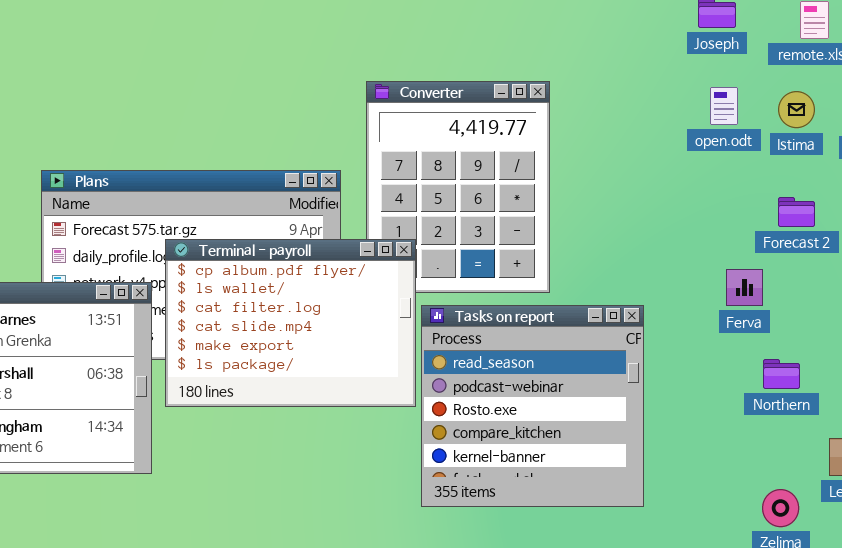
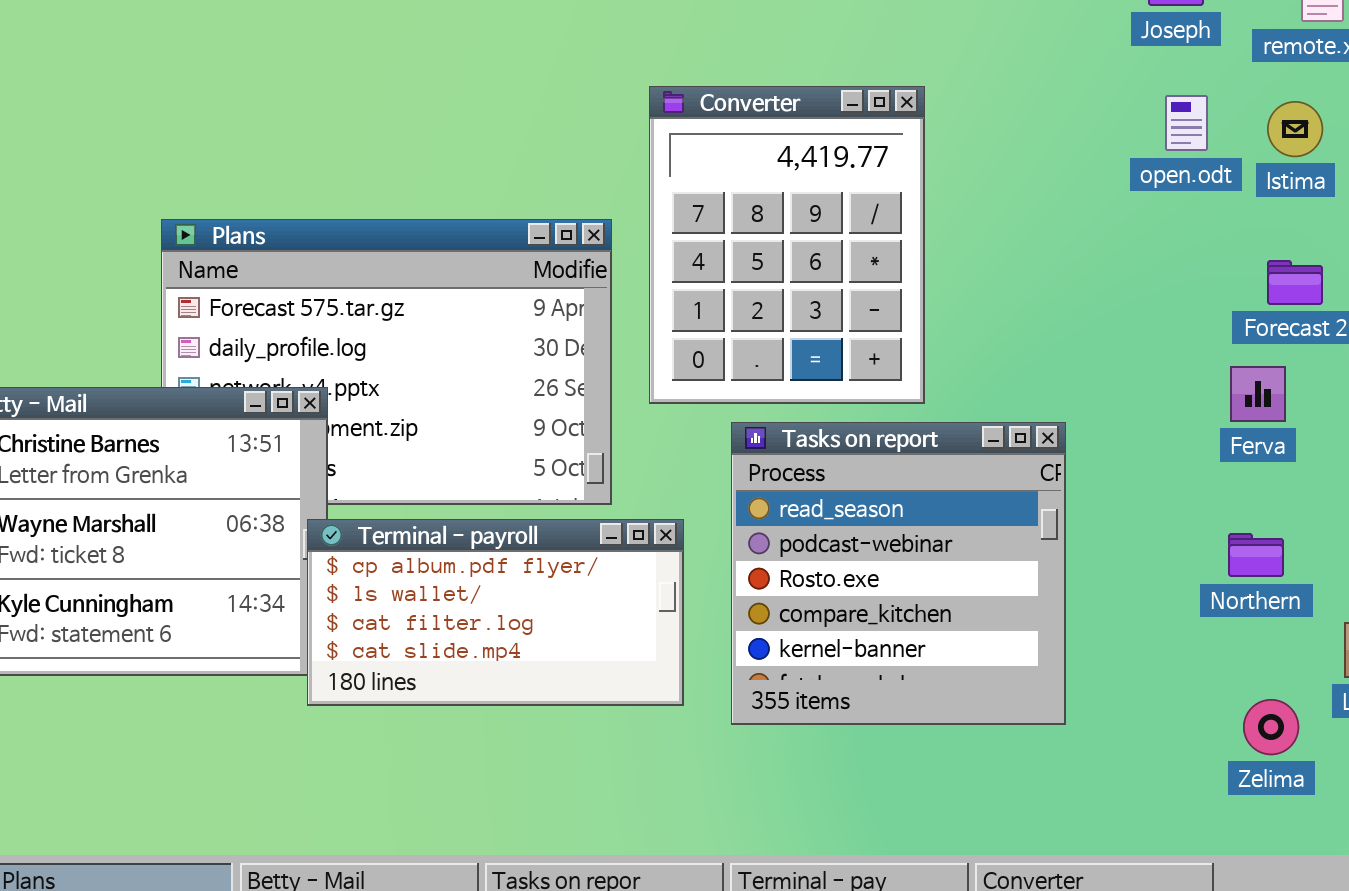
Terminal - payroll: [165,239,416,407] -> [307,519,684,706], moved, resized
Ferva: [726,269,763,306] -> [1230,366,1286,422], moved
Northern: [763,359,800,389] -> [1228,533,1284,577], moved

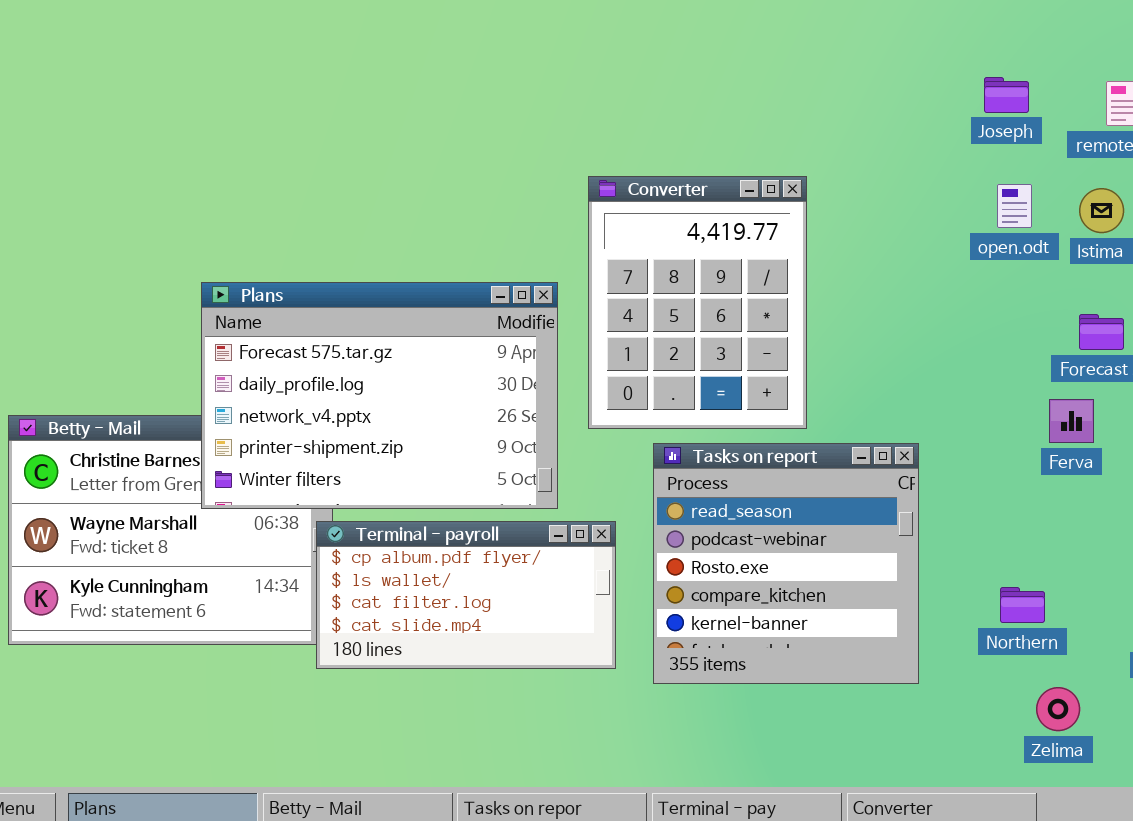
Plans: [161,219,612,505] -> [201,282,558,509], raised
Northern: [1228,533,1284,577] -> [1000,587,1045,623], moved
Zelima: [1243,699,1299,755] -> [1036,687,1080,731], moved

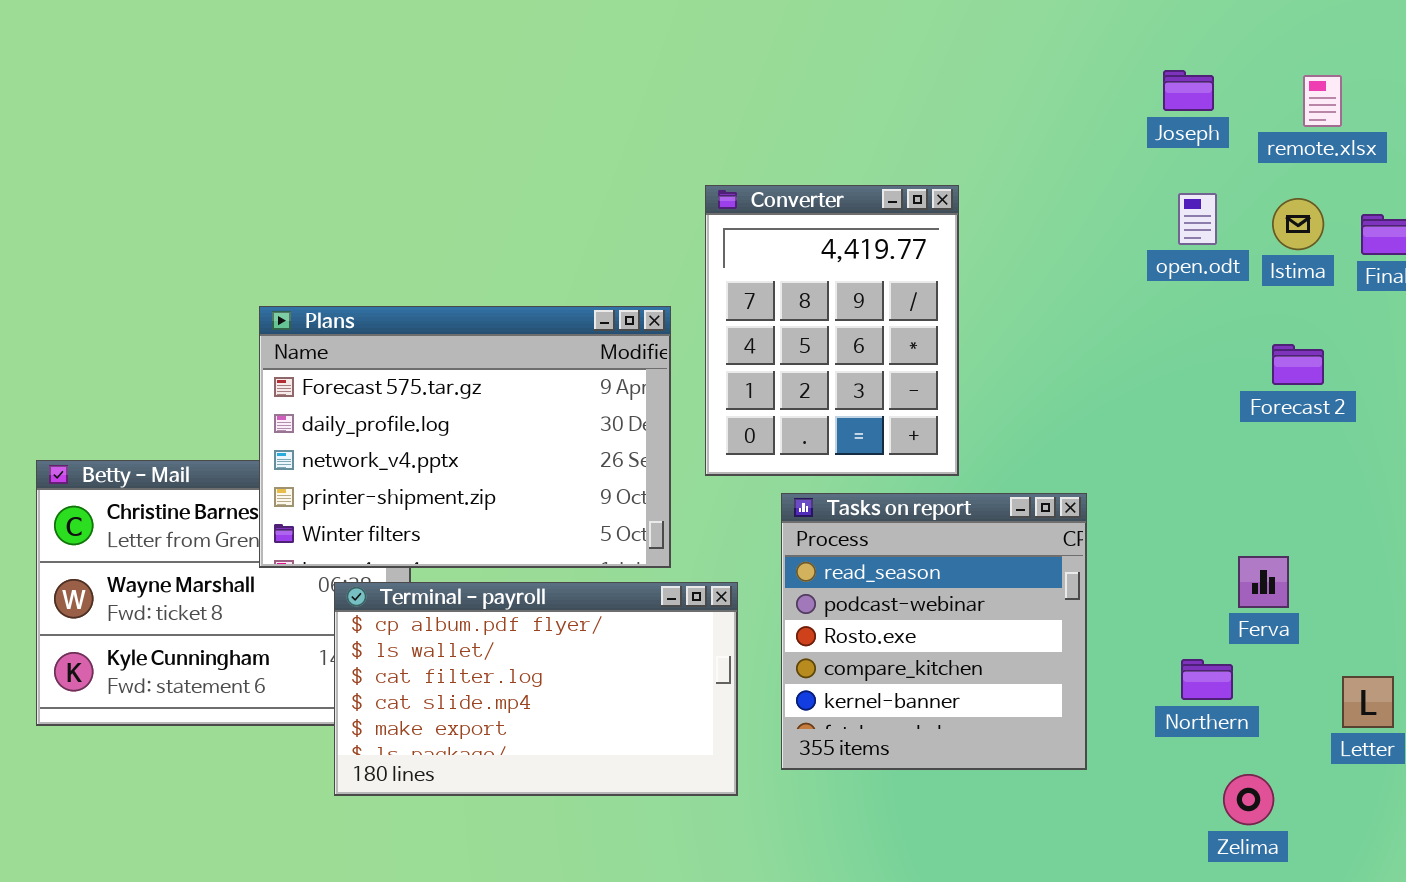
Ferva: [1049,399,1094,443] -> [1238,556,1289,608], moved
Terminal - payroll: [316,521,616,669] -> [334,582,738,796], resized

